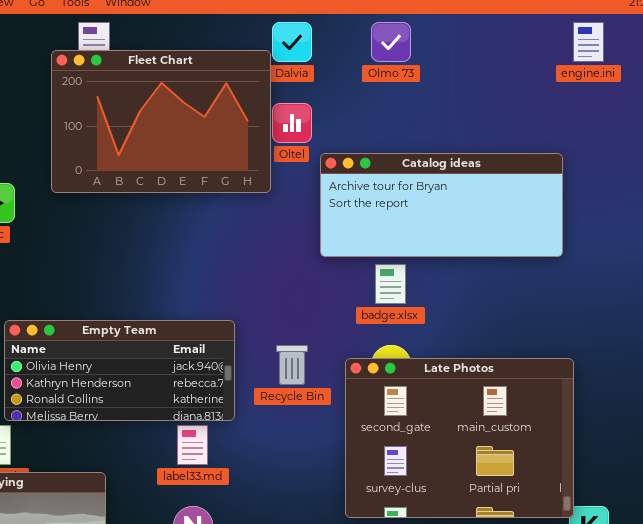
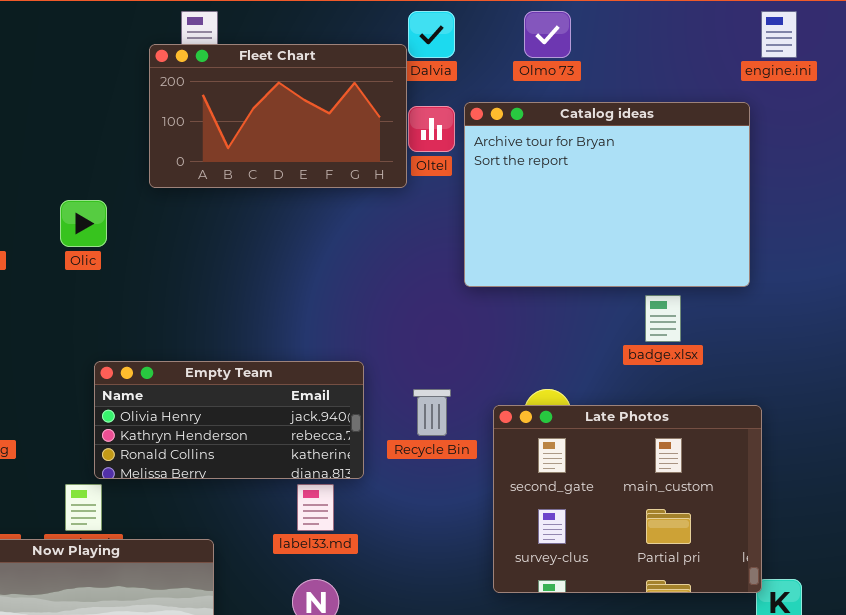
Fleet Chart: [51,50,271,193] -> [149,44,407,188], resized
Catalog ideas: [320,153,563,257] -> [464,102,750,287], resized
badge.xlsx: [375,264,406,304] -> [645,295,681,342], moved

